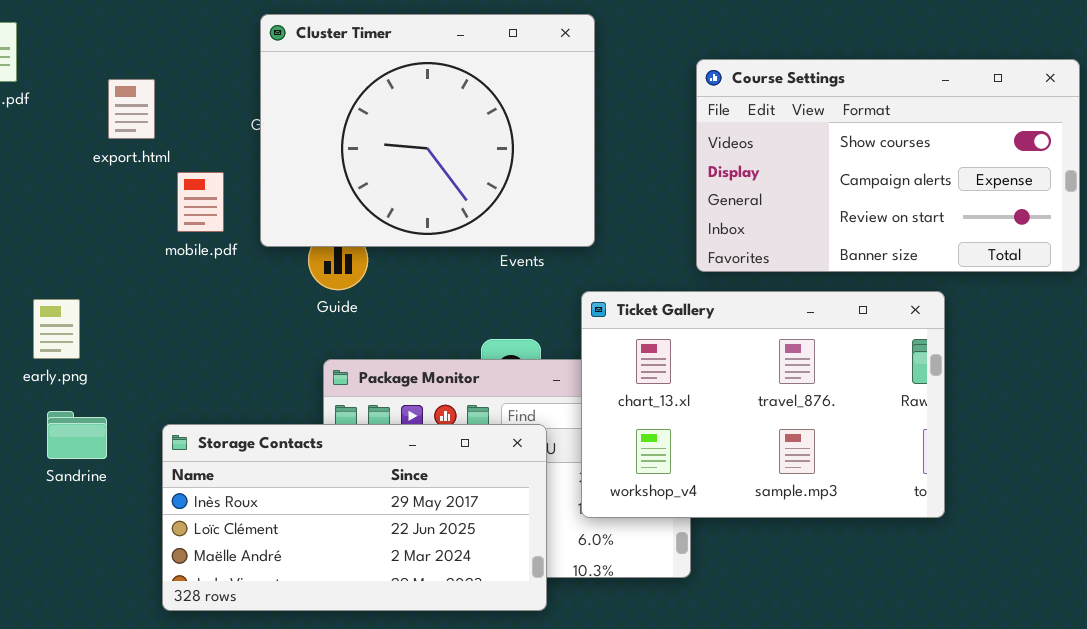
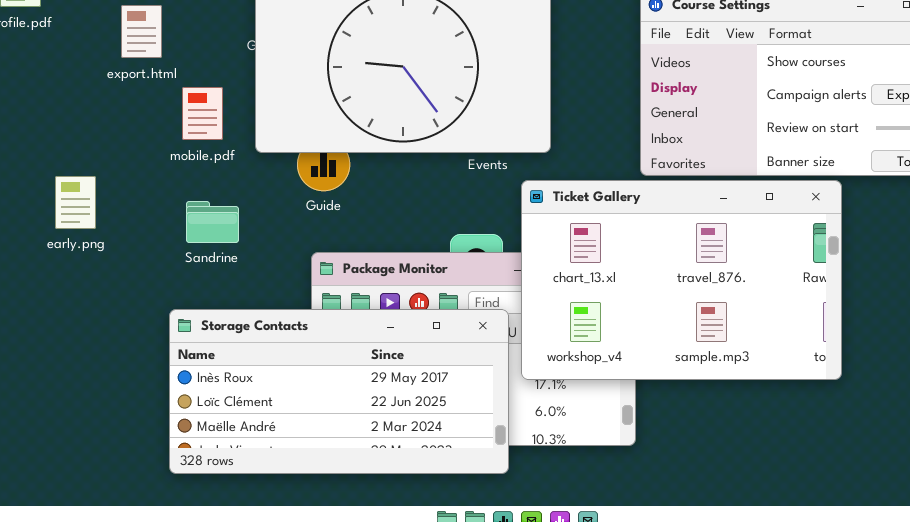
Ticket Gallery: [581,291,945,518] -> [521,180,842,380], moved
early.png: [33,299,80,359] -> [55,176,96,229], moved
Sandrine: [47,411,107,459] -> [186,201,239,243], moved

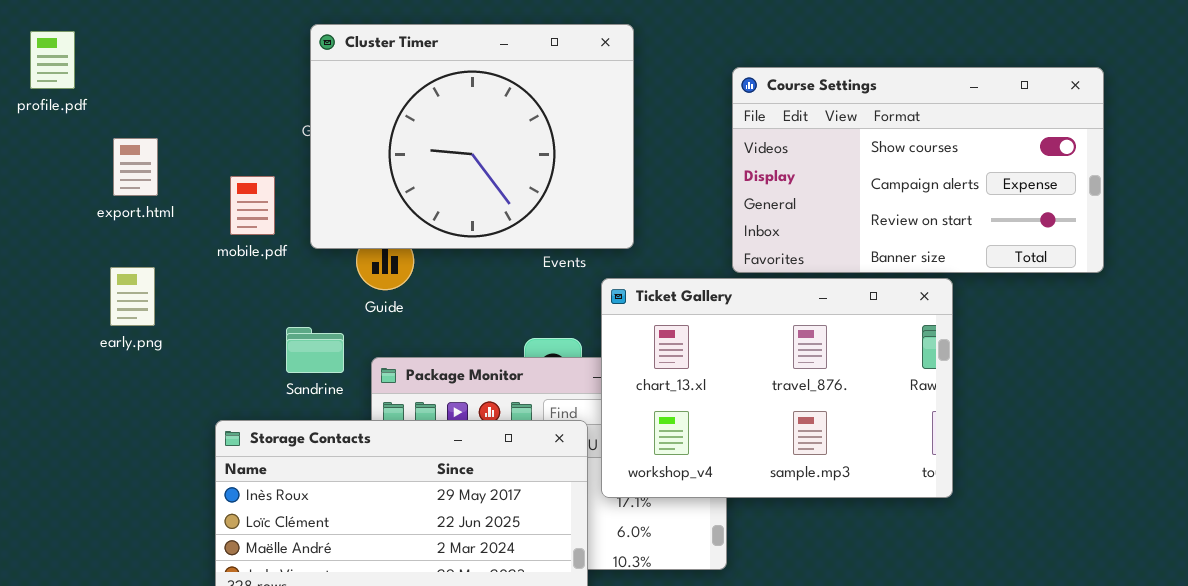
export.html: [121,5,162,58] -> [113,138,158,196], moved
early.png: [55,176,96,229] -> [110,267,155,326], moved
Sandrine: [186,201,239,243] -> [286,327,344,373], moved

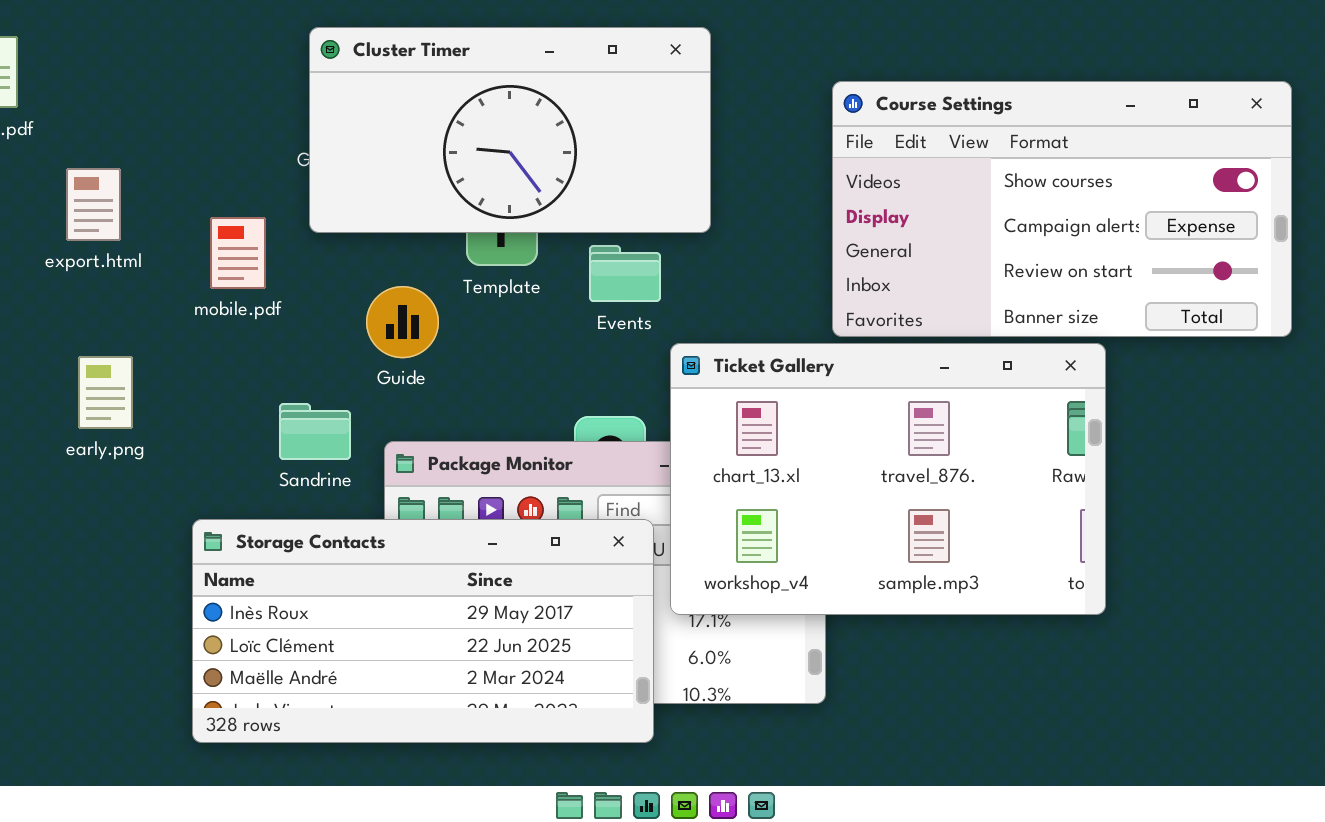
Cluster Timer: [310,24,634,249] -> [309,27,711,233], resized
early.png: [110,267,155,326] -> [78,356,133,429], moved

